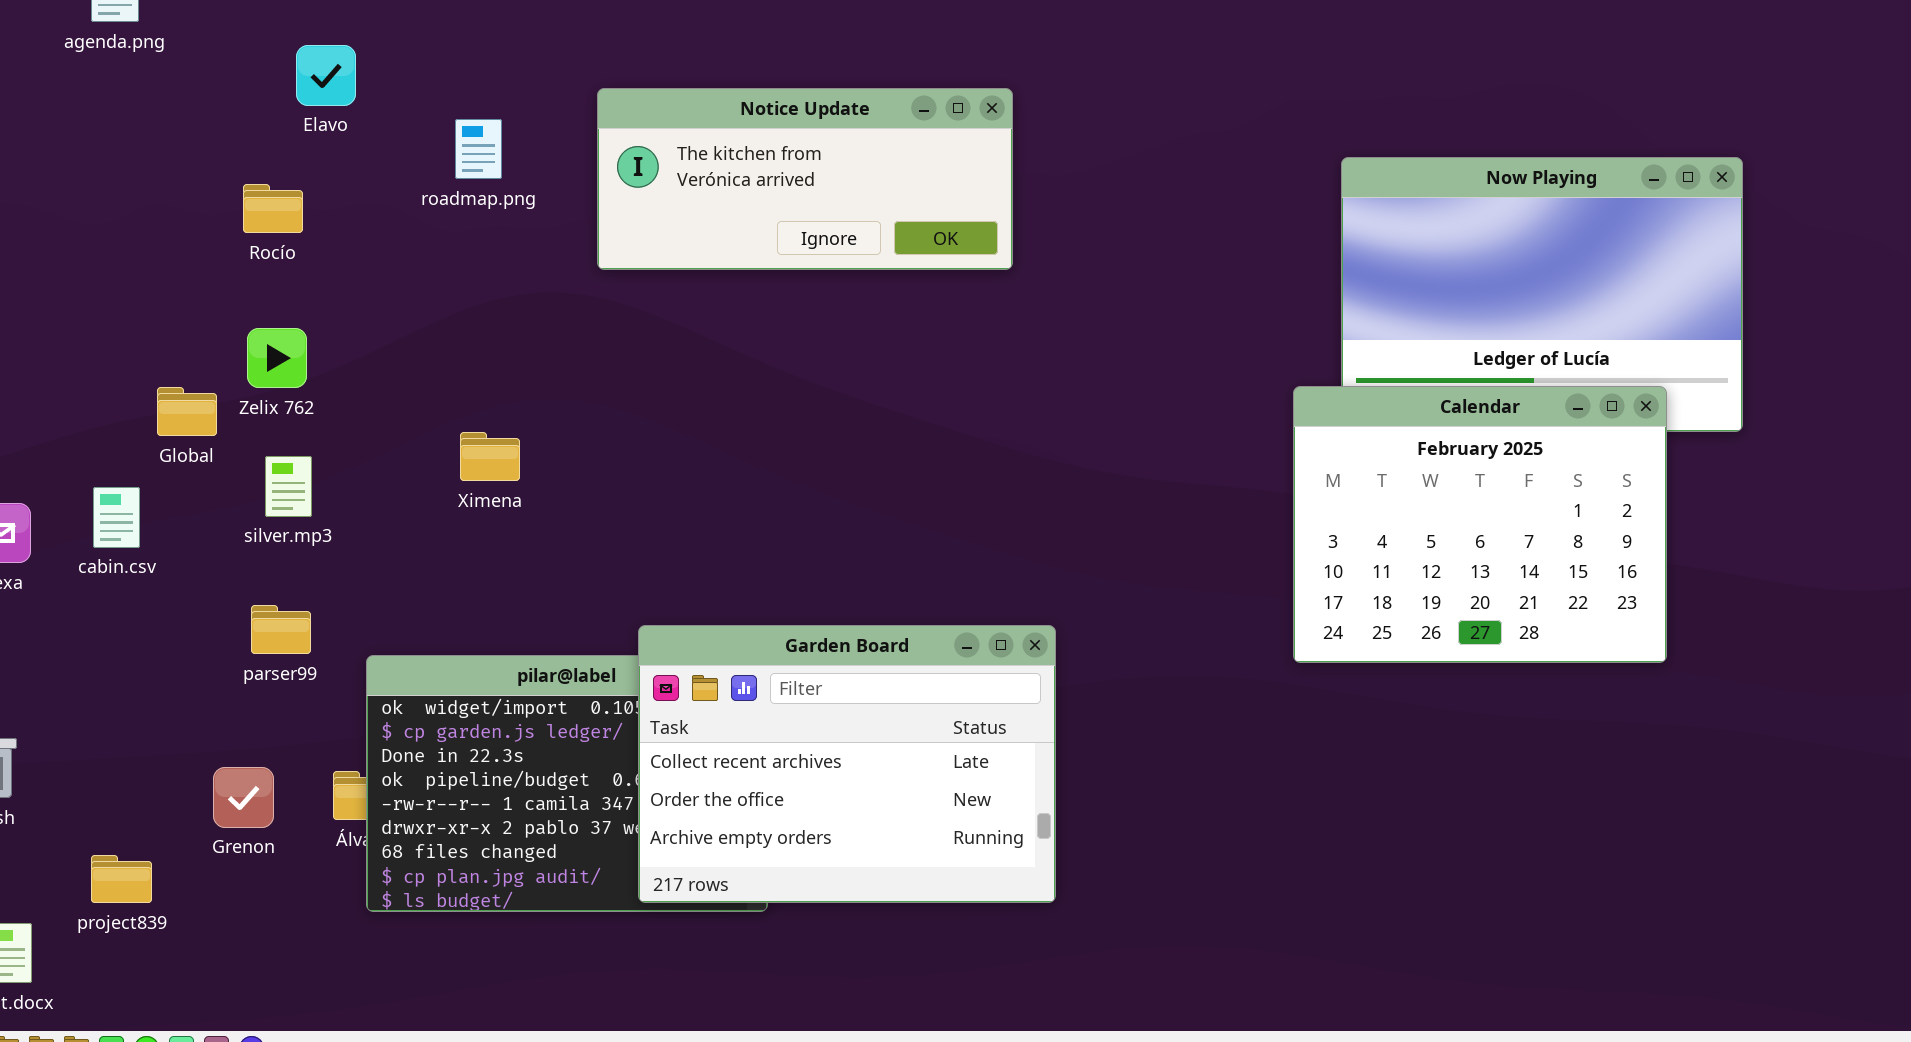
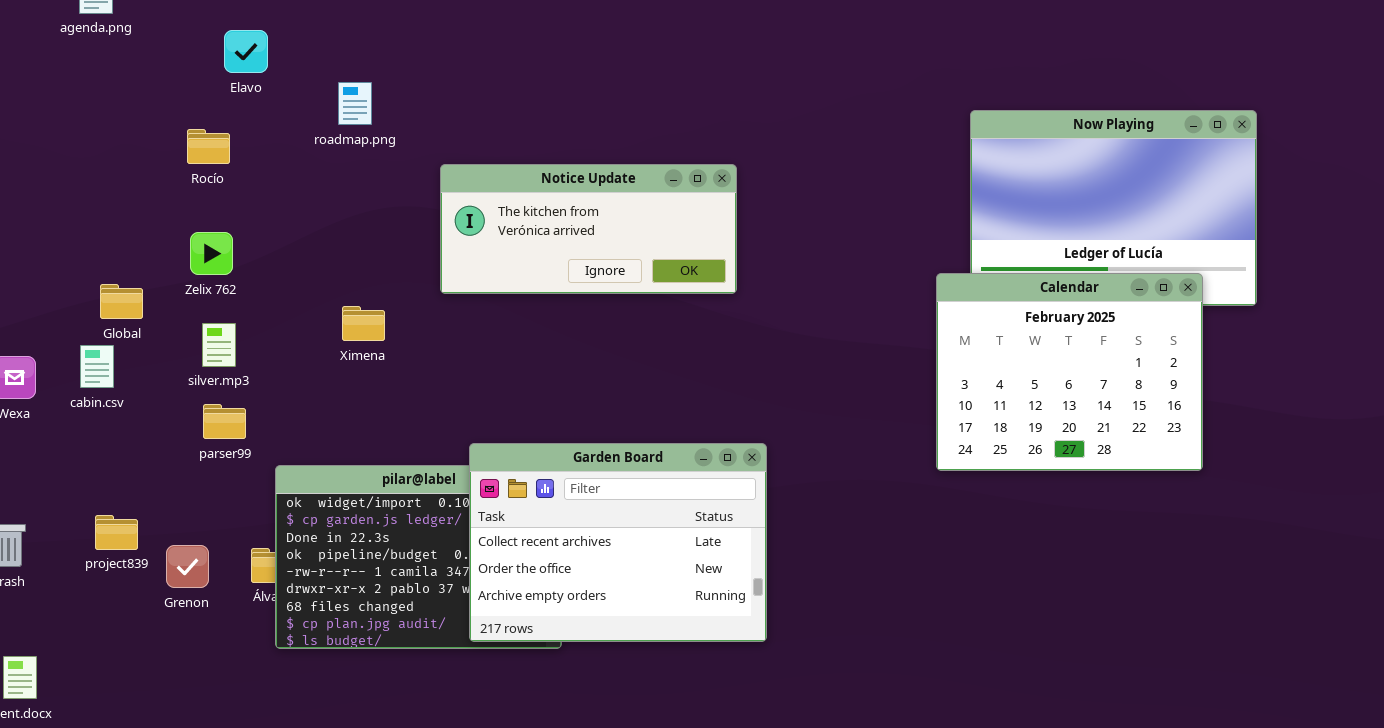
Notice Update: [597,88,1013,270] -> [440,164,737,294], moved
Global: [157,387,217,436] -> [100,284,143,319], moved
parser99: [251,605,311,654] -> [203,404,246,439], moved
project839: [91,855,152,903] -> [95,515,138,550], moved

